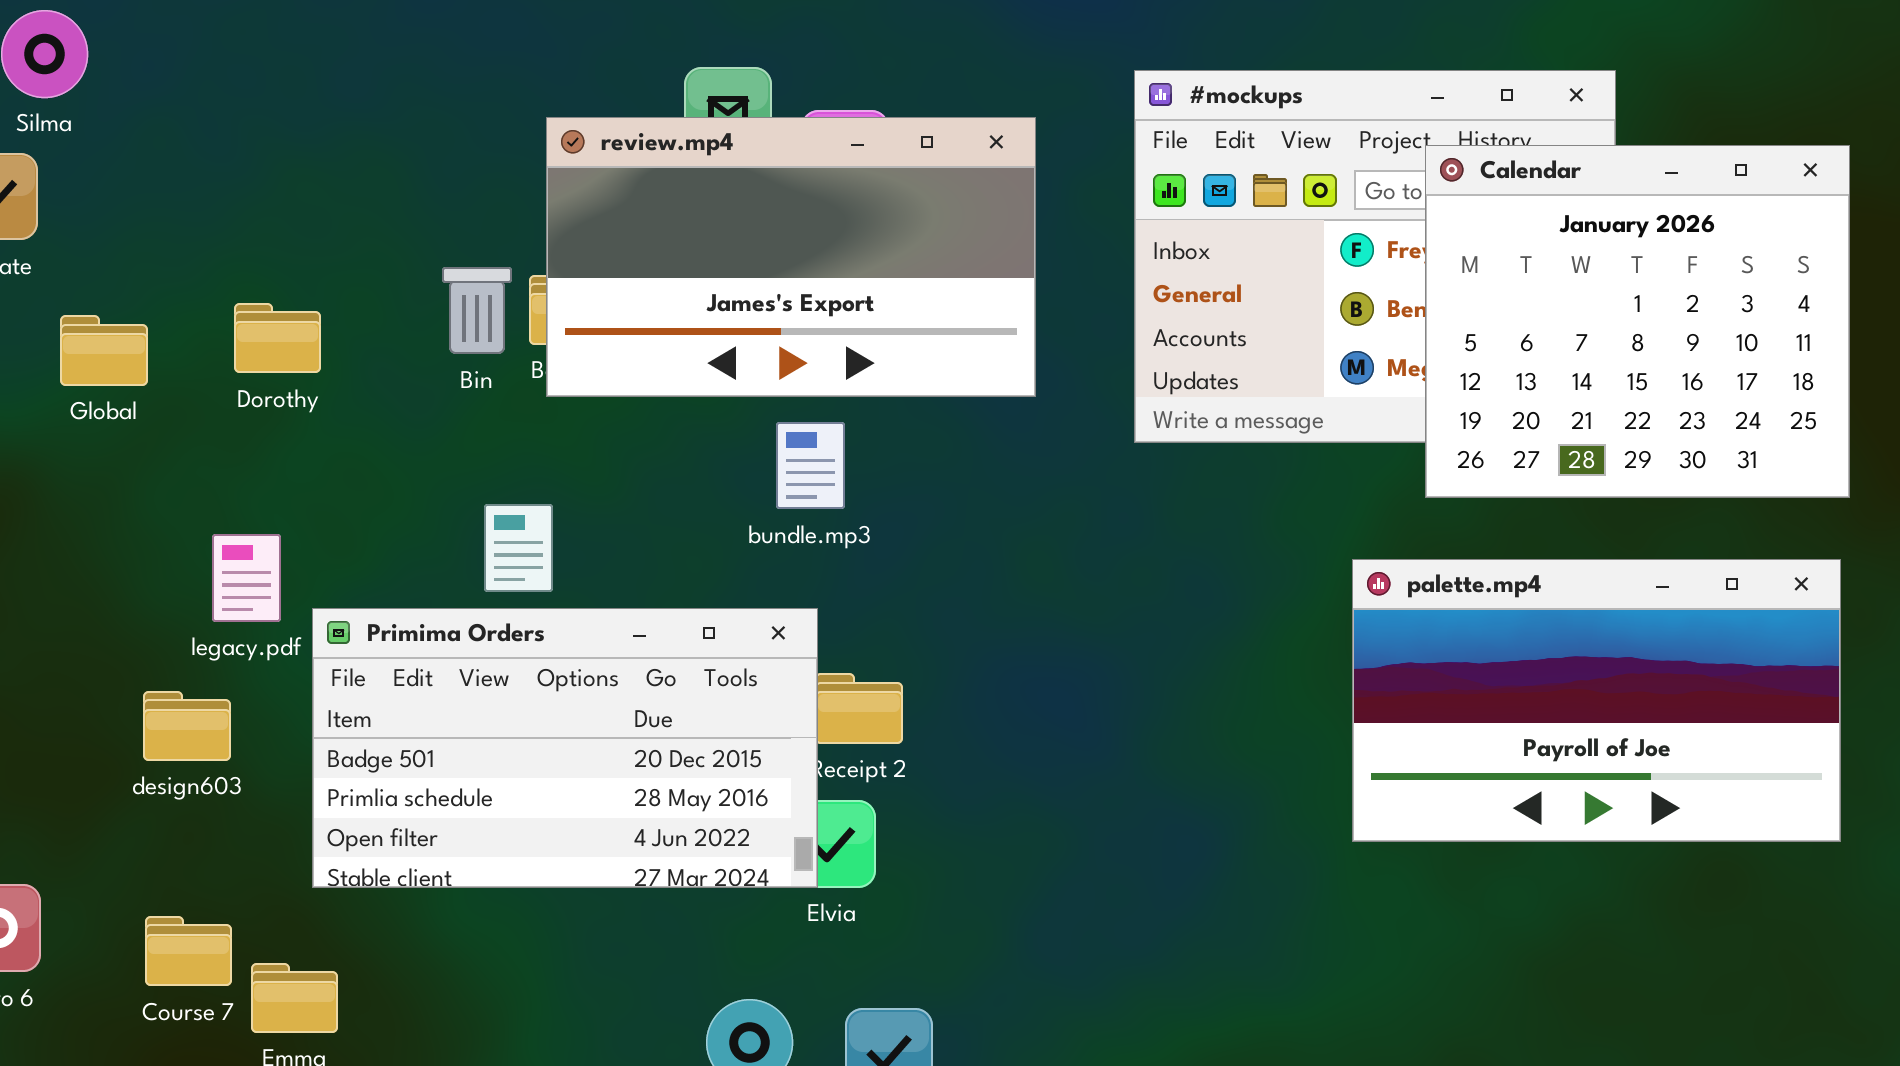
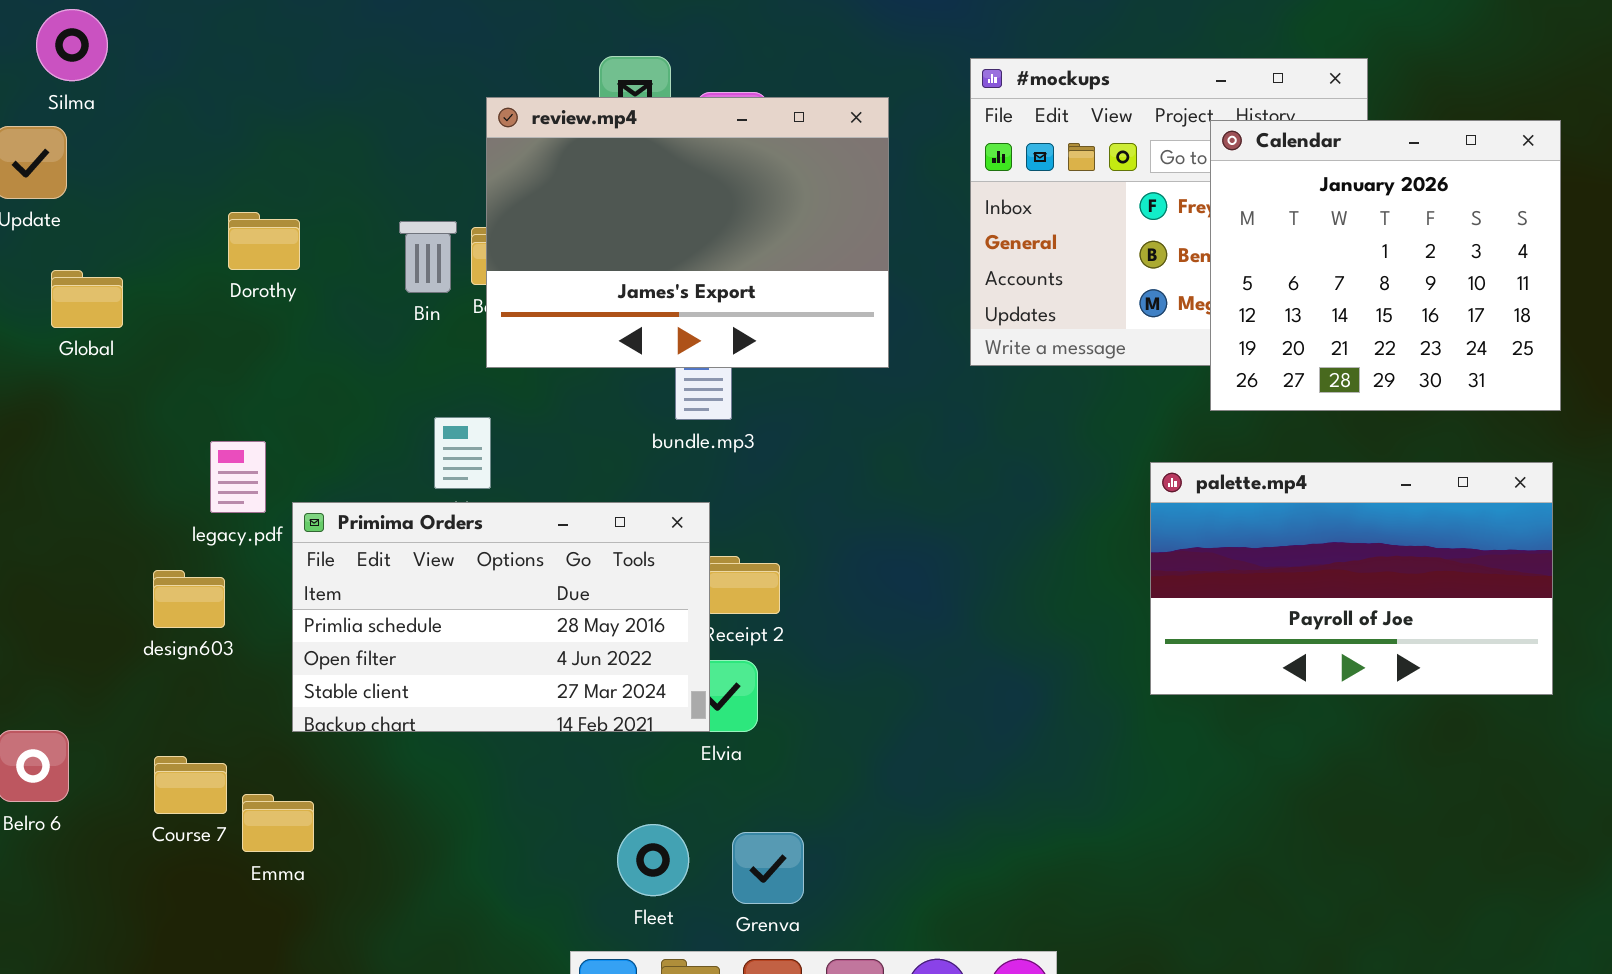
review.mp4: [546,117,1036,397] -> [486,97,889,368], resized
Dorothy: [234,303,321,373] -> [228,212,300,270], moved
Global: [60,315,148,386] -> [51,270,123,328], moved
Primima Orders: [312,608,818,888] -> [292,502,710,732], scrolled down 1 row

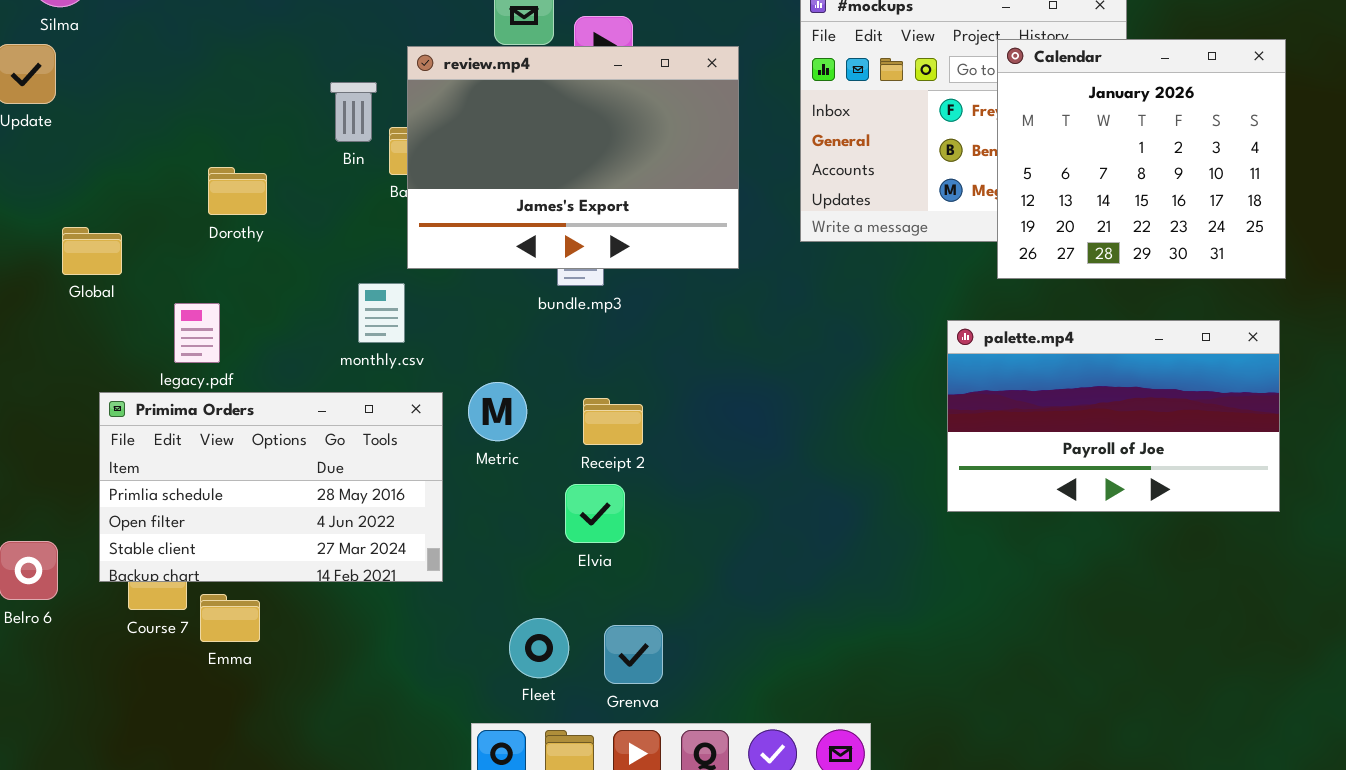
review.mp4: [486,97,889,368] -> [407,46,739,269], moved
Dorothy: [228,212,300,270] -> [208,167,267,215], moved
Bin: [399,221,457,293] -> [330,82,377,142], moved
Global: [51,270,123,328] -> [62,227,122,275], moved
Primima Orders: [292,502,710,732] -> [99,392,443,582], moved

